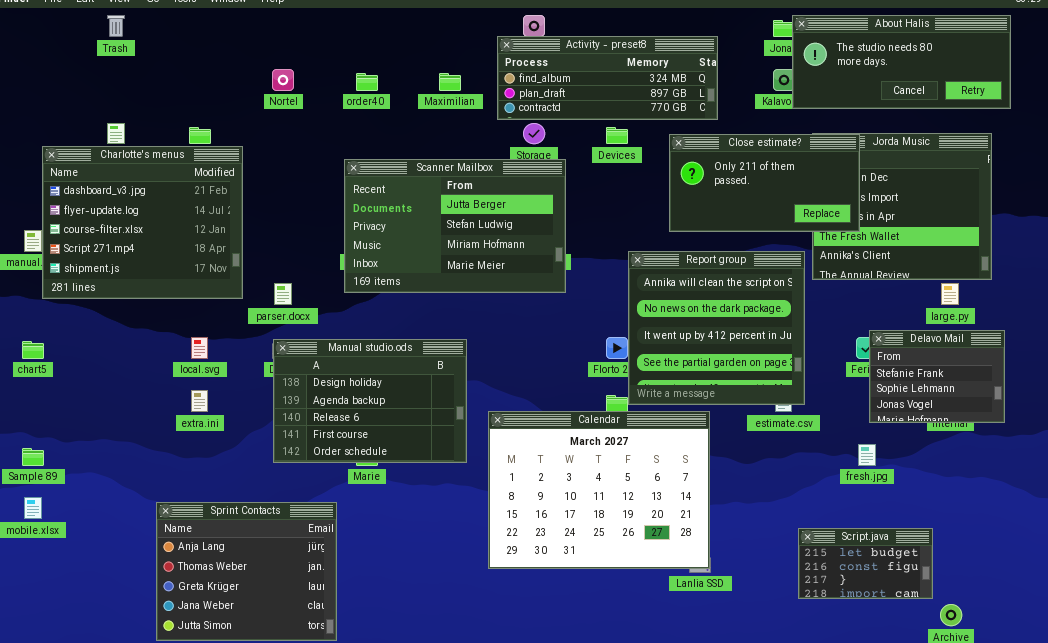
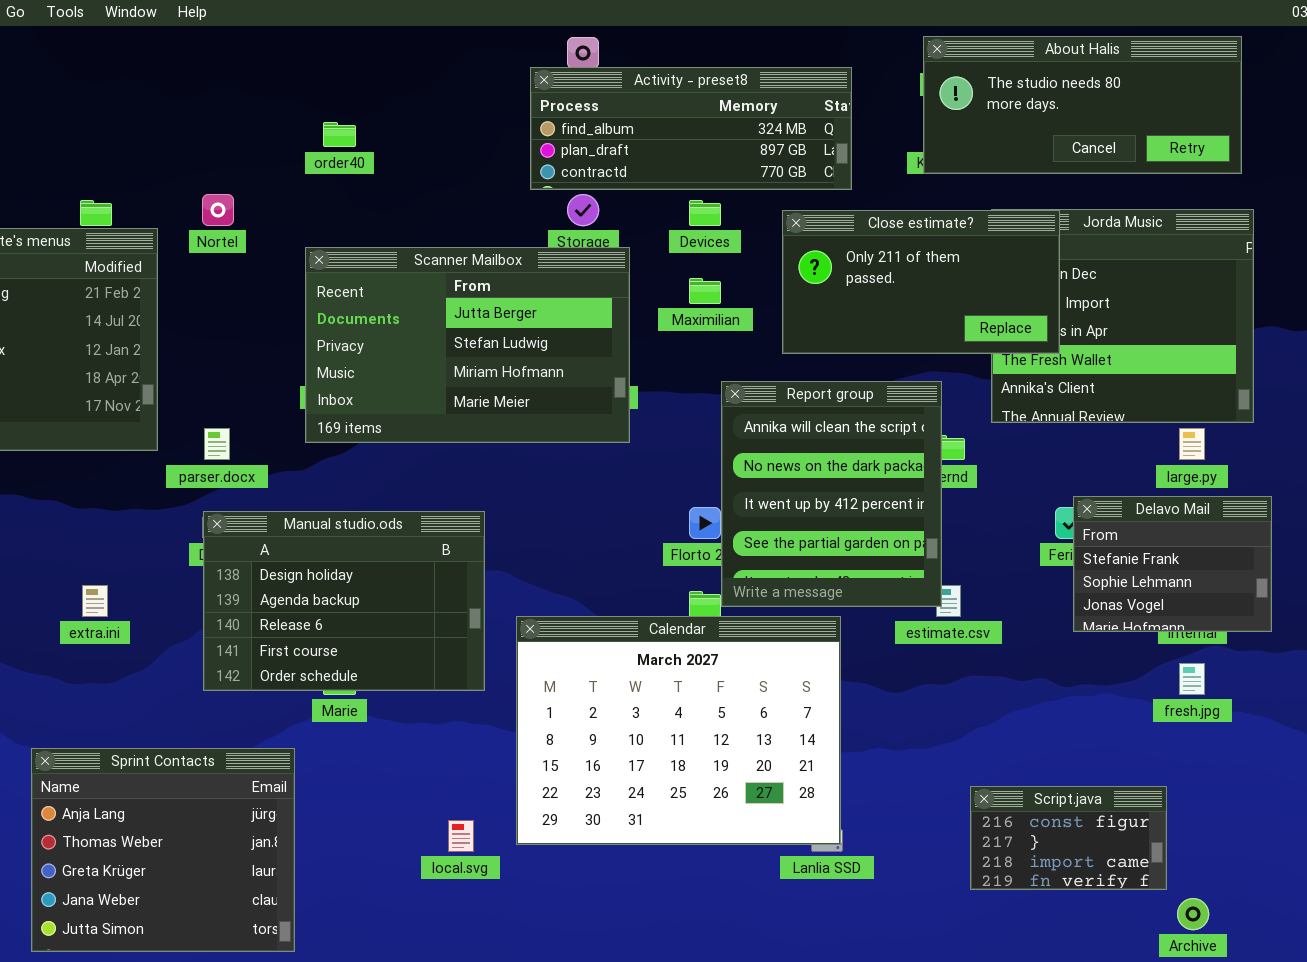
About Halis: [792,15,1011,109] -> [923,36,1242,174], moved
Nortel: [272,69,294,91] -> [202,194,234,226], moved
Maximilian: [439,73,461,91] -> [689,278,721,304], moved
Report group: [628,251,805,405] -> [721,381,942,607], resized
local.svg: [191,337,208,359] -> [448,820,474,852], moved
fresh.jpg: [858,444,876,466] -> [1179,663,1205,695], moved
Script.java: [798,528,933,599] -> [970,786,1167,890], scrolled down 1 row

